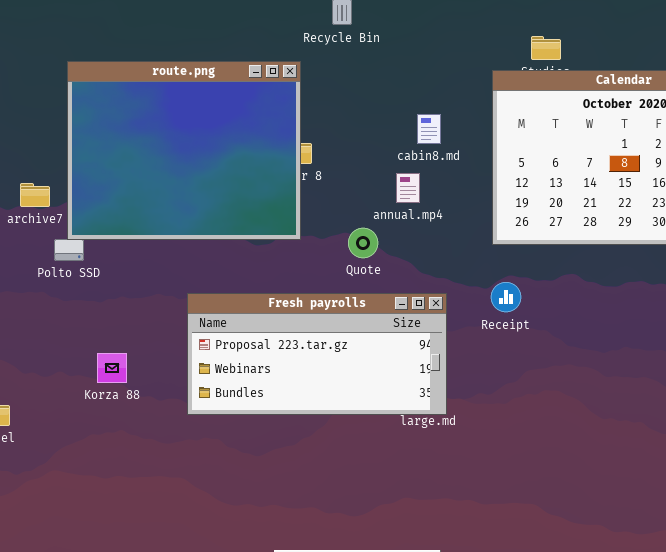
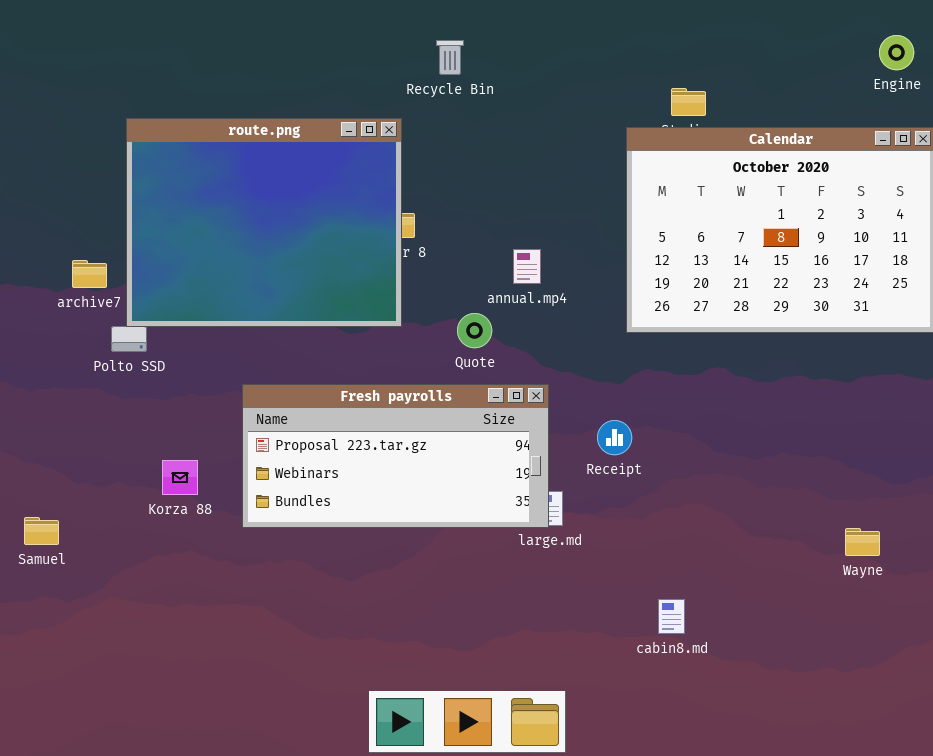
cabin8.md: [417,114,441,144] -> [658,599,685,634], moved
Receipt: [491,282,521,312] -> [597,420,632,455], moved
Fresh payrolls: [187,293,447,415] -> [242,384,549,528], moved

